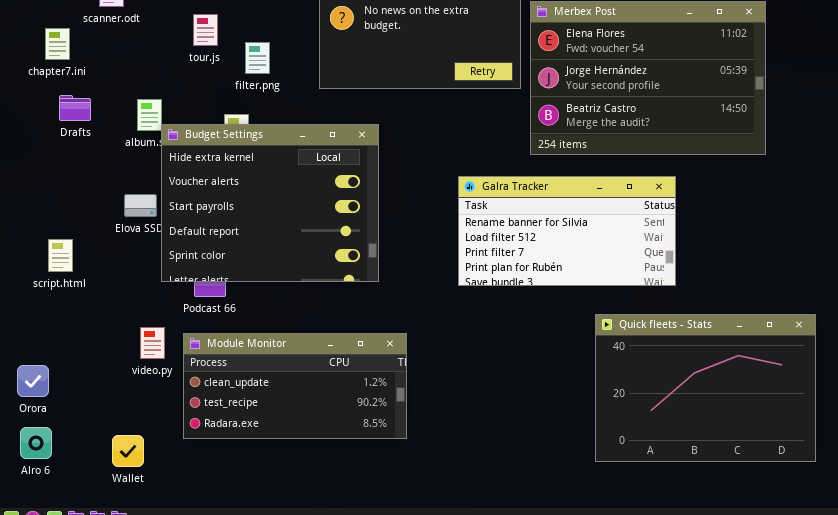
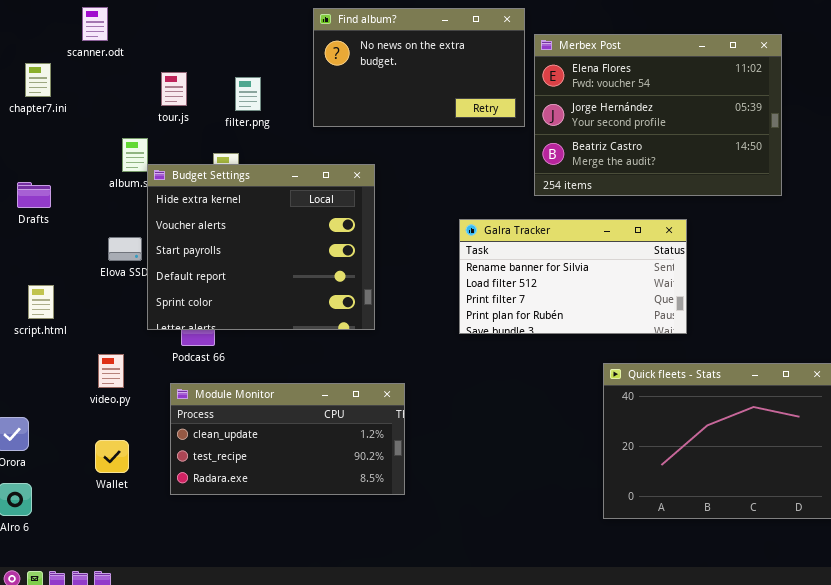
tour.js: [193,14,218,46] -> [161,72,187,106], moved
Drafts: [59,95,91,121] -> [17,182,51,208], moved
video.py: [140,327,165,359] -> [98,354,124,388], moved
Wallet: [112,435,144,467] -> [95,440,129,473], moved

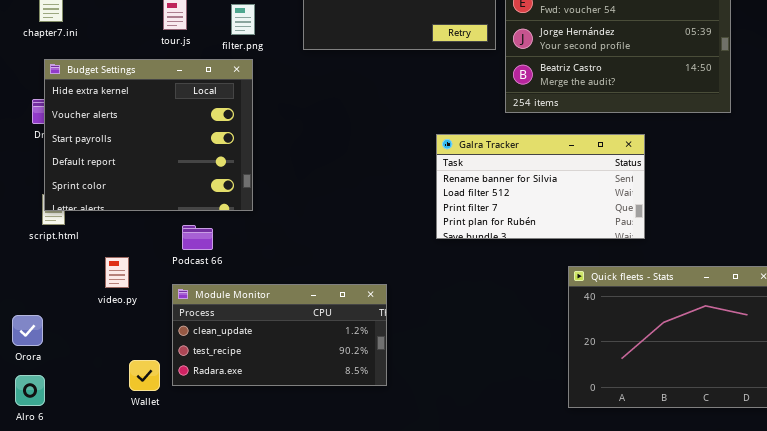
Budget Settings: [147,164,375,330] -> [44,59,253,211], moved
Wallet: [95,440,129,473] -> [129,360,160,391], moved

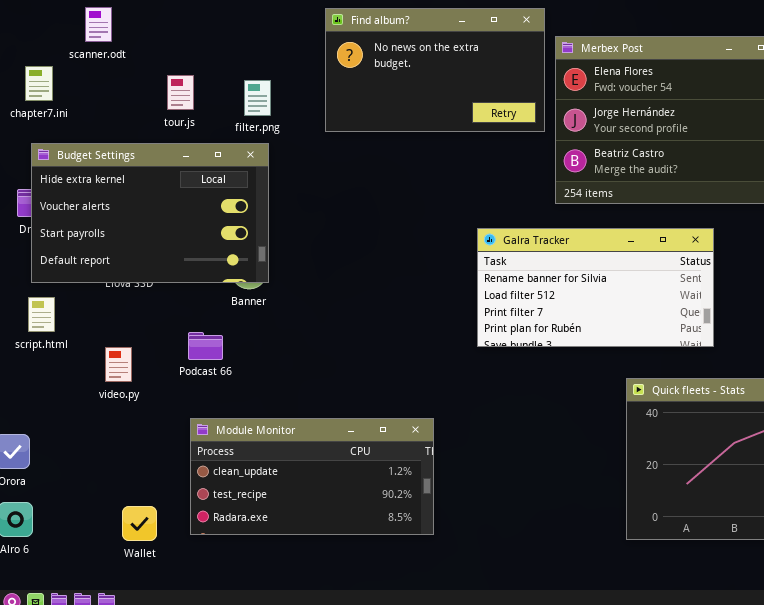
Budget Settings: [44,59,253,211] -> [31,143,269,283], resized
video.py: [105,257,129,288] -> [105,347,132,382], moved
Module Monitor: [172,284,387,386] -> [190,418,434,535], moved
Wallet: [129,360,160,391] -> [122,506,157,541], moved

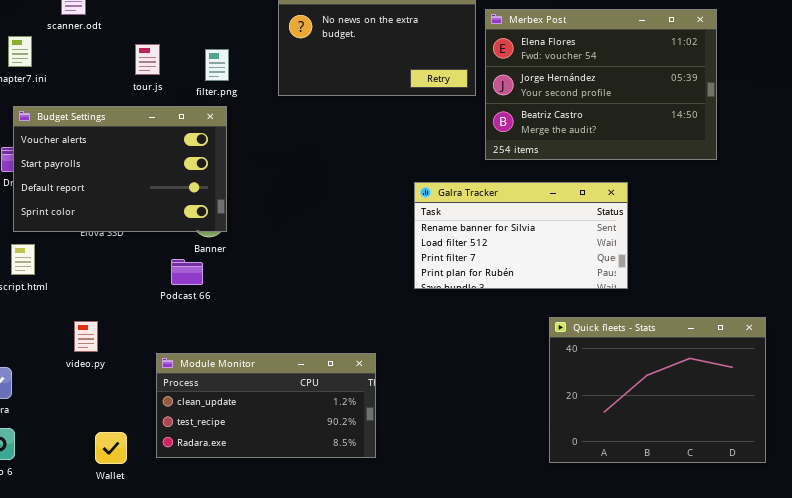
Budget Settings: [31,143,269,283] -> [13,106,227,232], scrolled down 1 row
Podcast 66: [188,332,223,360] -> [171,259,203,285], moved
video.py: [105,347,132,382] -> [74,321,98,352], moved

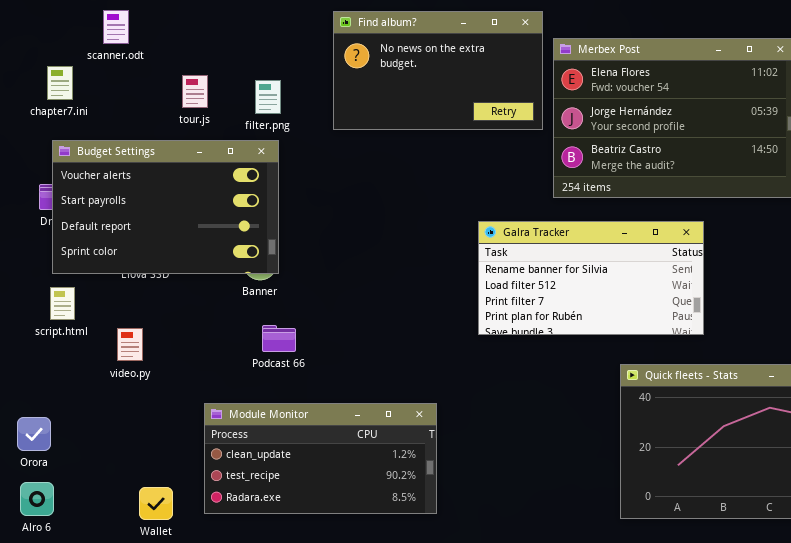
Podcast 66: [171,259,203,285] -> [262,325,296,352], moved
video.py: [74,321,98,352] -> [117,328,143,361], moved

